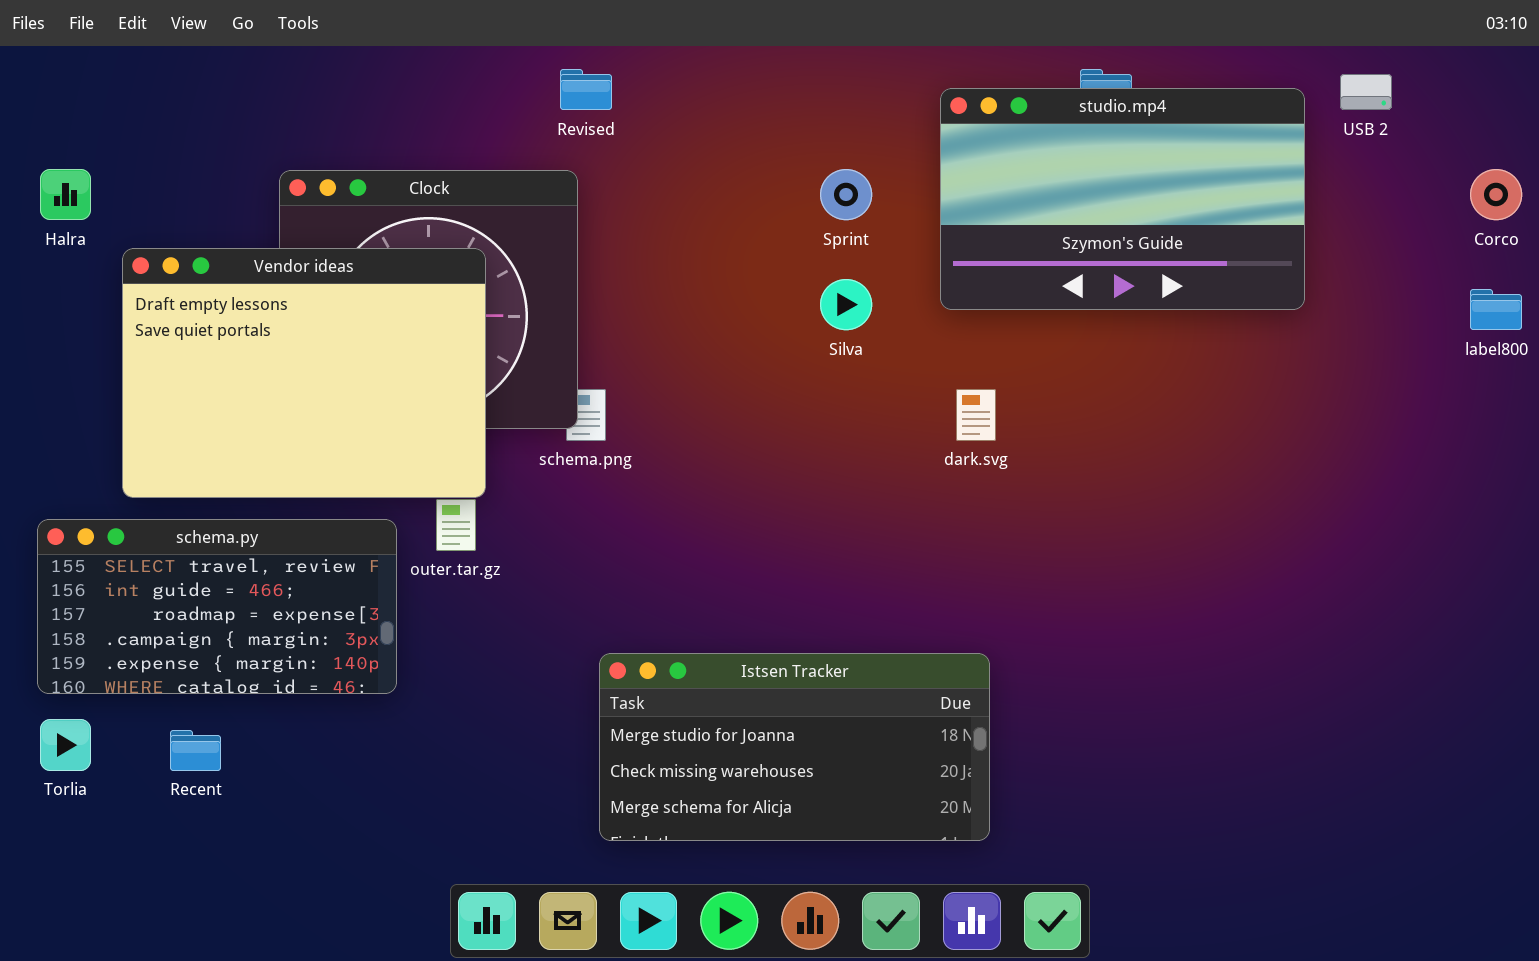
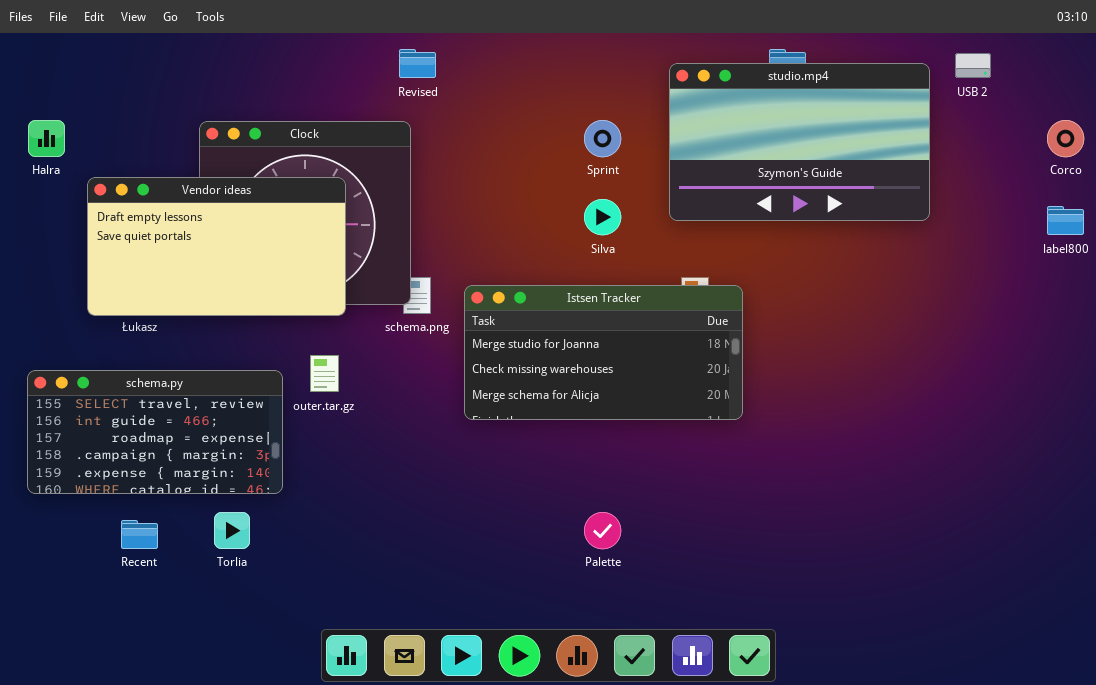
Vendor ideas: [122,248,486,498] -> [87,177,346,316], resized
Istsen Tracker: [599,653,990,841] -> [464,285,743,420], moved
Torlia: [40,719,91,771] -> [214,512,250,549], moved

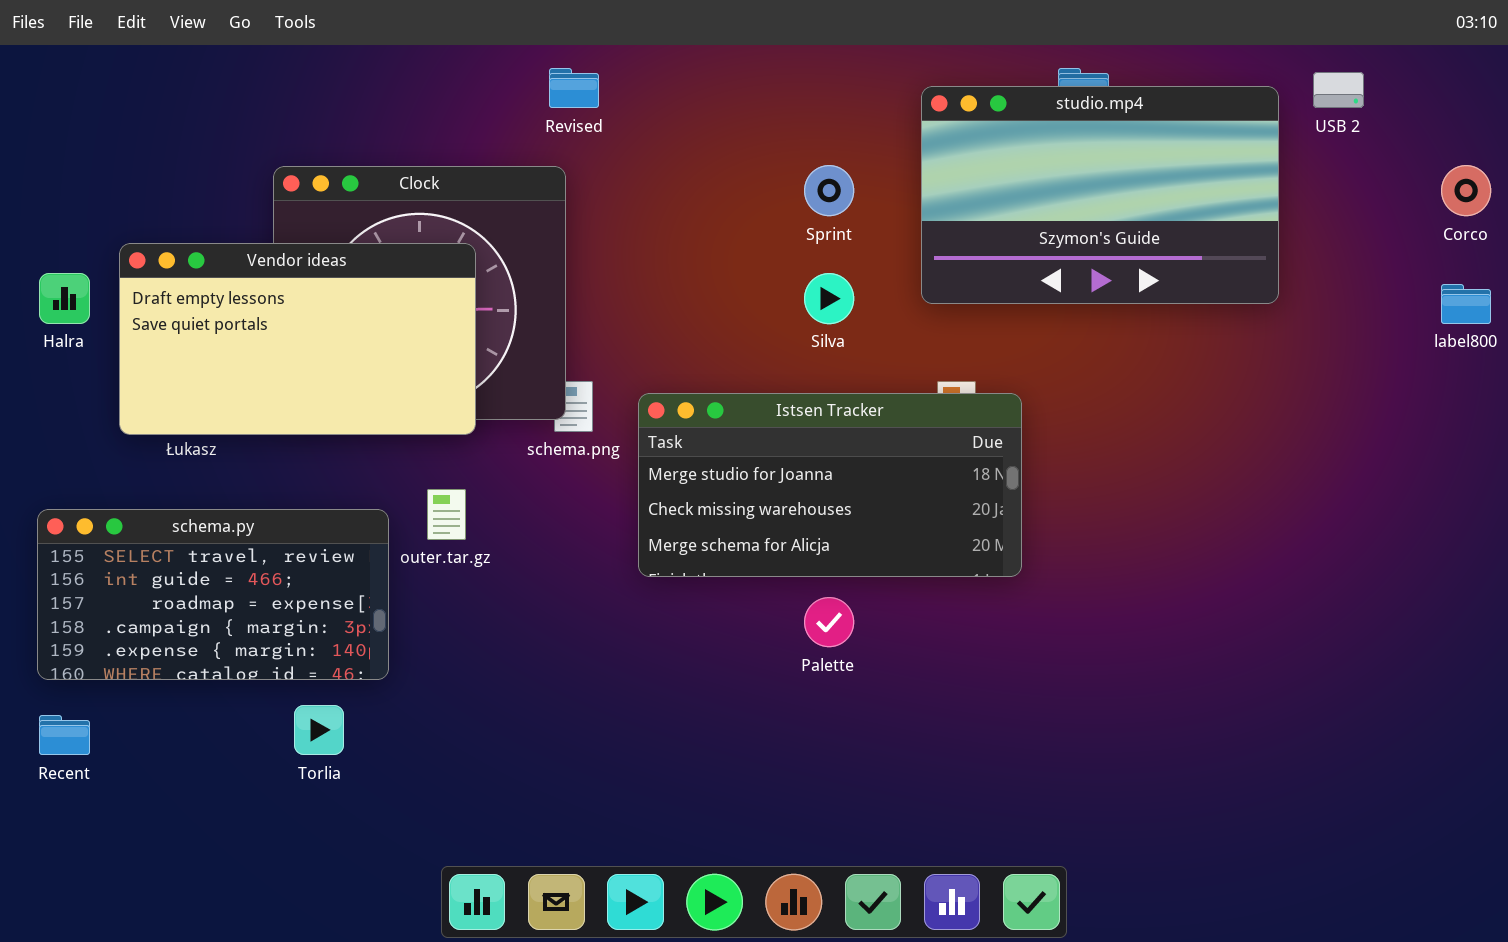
Halra: [28,120,65,157] -> [39,273,90,324], moved
Palette: [584,512,621,549] -> [804,597,854,647], moved
Recent: [121,520,158,549] -> [39,715,90,755], moved

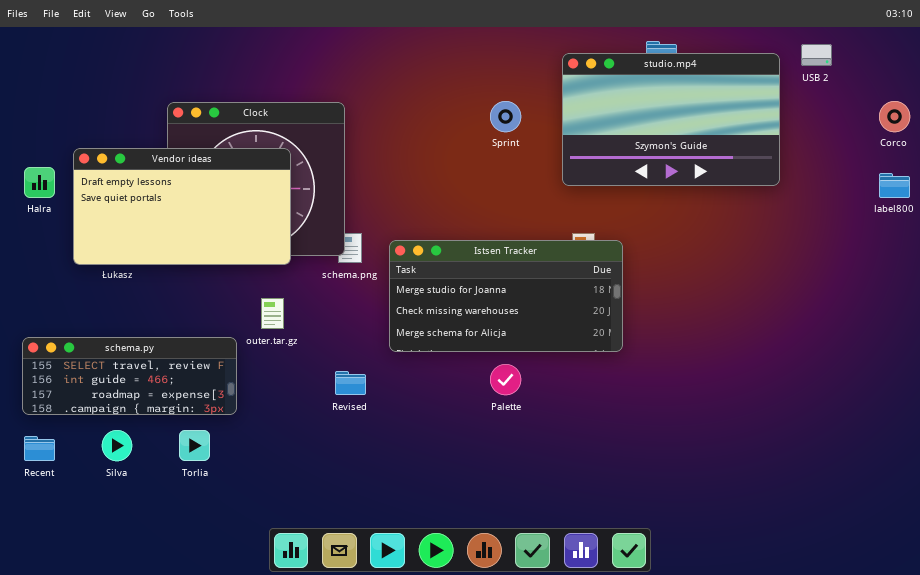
Revised: [549,68,599,108] -> [335,371,366,395], moved
Silva: [804,273,854,324] -> [102,430,132,461], moved
schema.py: [37,509,389,680] -> [22,337,237,415], resized

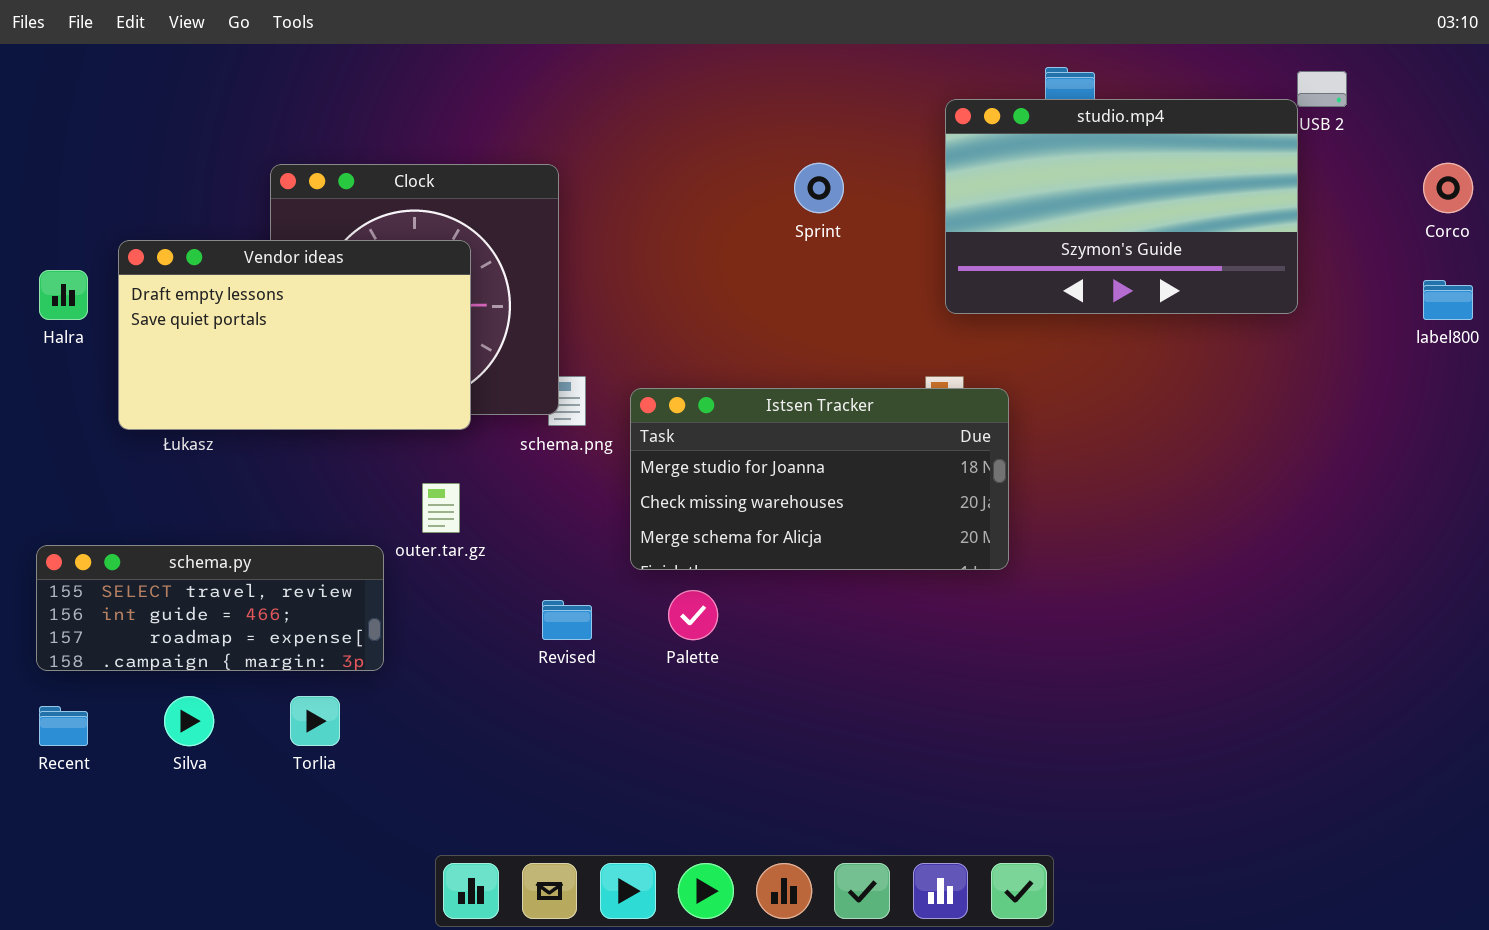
studio.mp4: [562,53,780,186] -> [945,99,1298,314], moved
Palette: [490,364,521,395] -> [668,590,718,640], moved

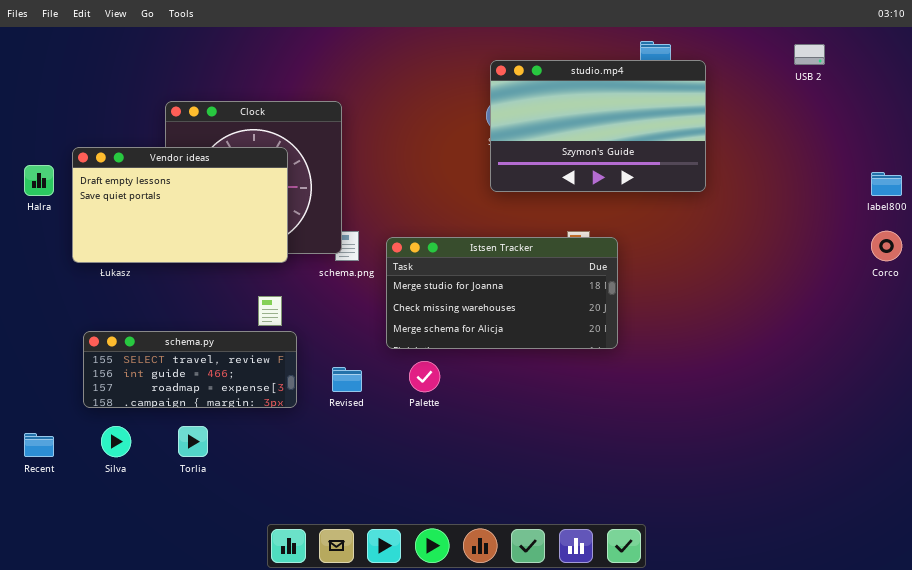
studio.mp4: [945,99,1298,314] -> [490,60,706,192], moved
Corco: [1423,163,1473,213] -> [871,231,902,261], moved
schema.py: [36,545,384,671] -> [83,331,297,408], moved

